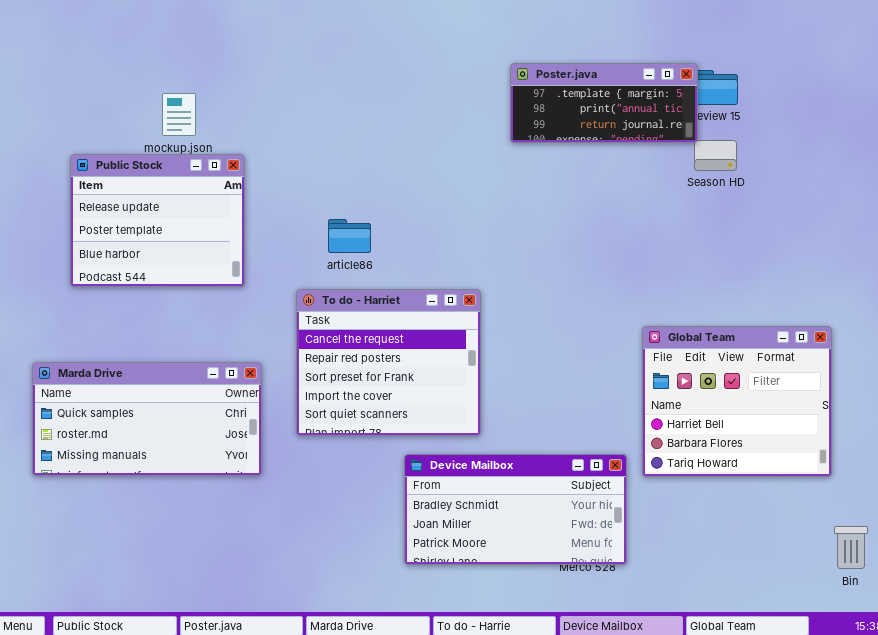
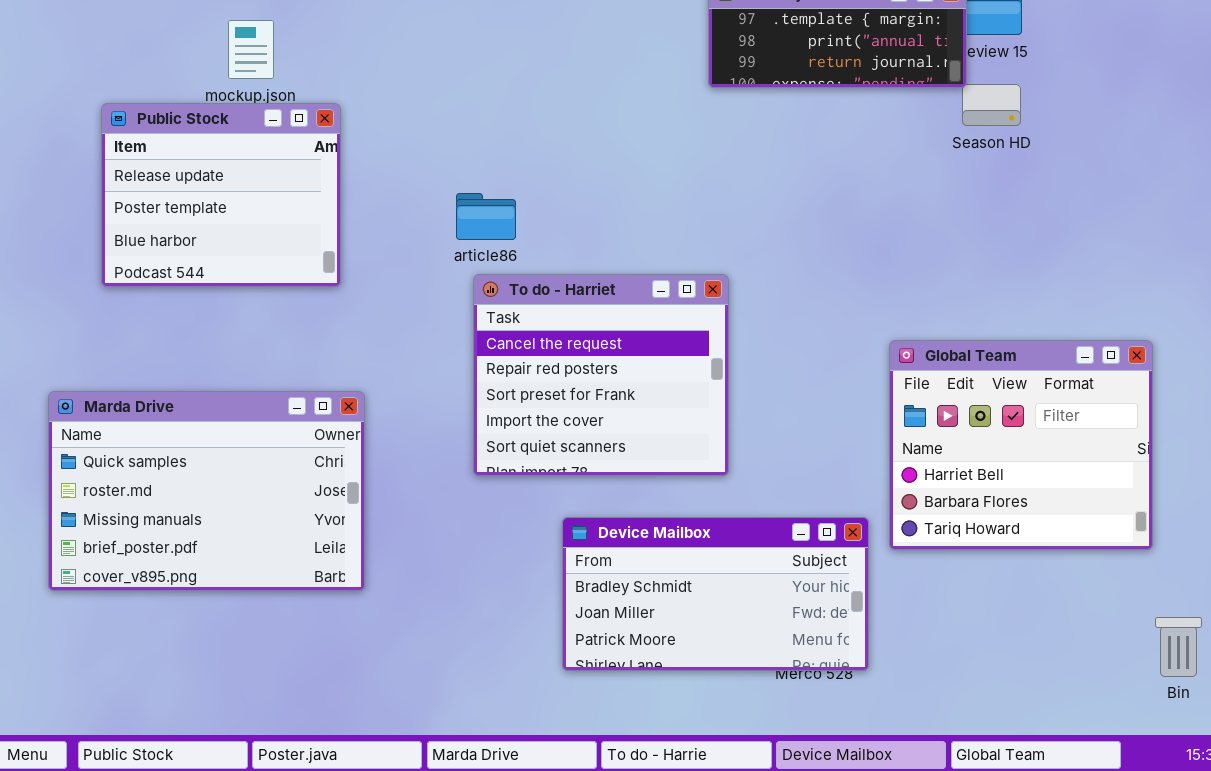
To do - Harriet: [296,289,481,436] -> [473,274,729,476], moved
Marda Drive: [32,362,262,476] -> [48,391,365,591], resized

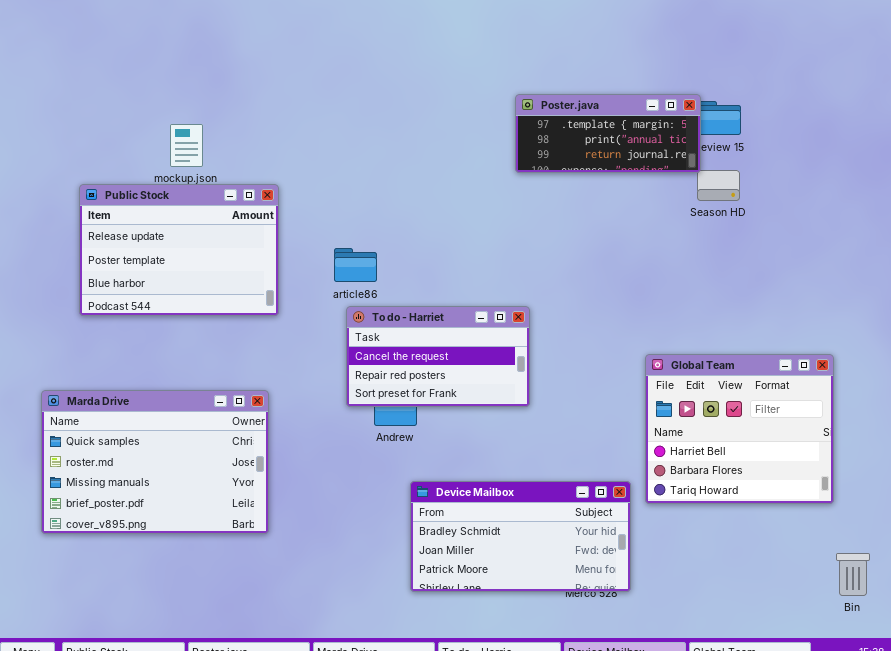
Public Stock: [101,103,341,287] -> [79,184,279,316], resized
To do - Harriet: [473,274,729,476] -> [346,306,530,407], resized

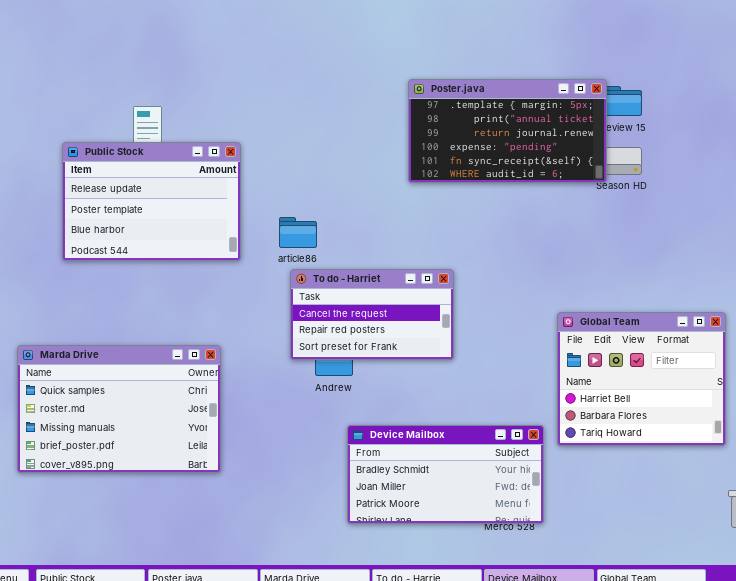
Poster.java: [515,94,701,173] -> [408,79,607,183], resized
Public Stock: [79,184,279,316] -> [62,142,241,261], moved

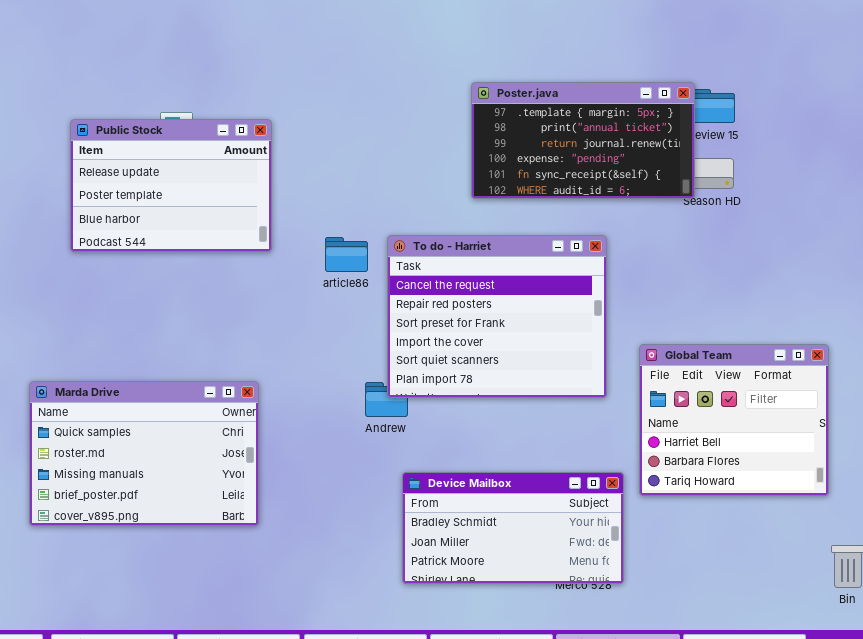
Public Stock: [62,142,241,261] -> [70,119,272,252], moved
To do - Harriet: [290,269,454,360] -> [387,235,607,398], moved, resized

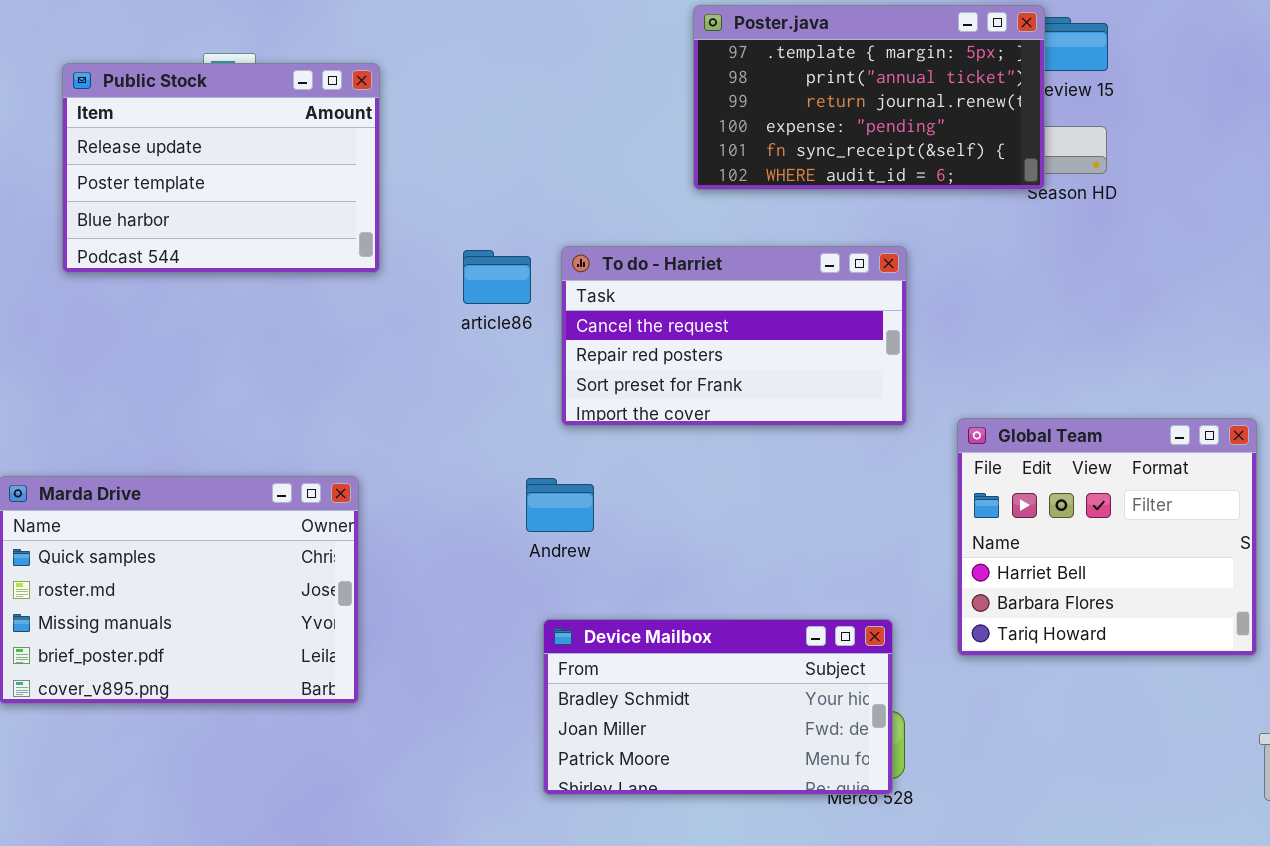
To do - Harriet: [387,235,607,398] -> [561,246,907,426], resized
Device Mailbox: [402,472,624,584] -> [543,619,893,795], moved

